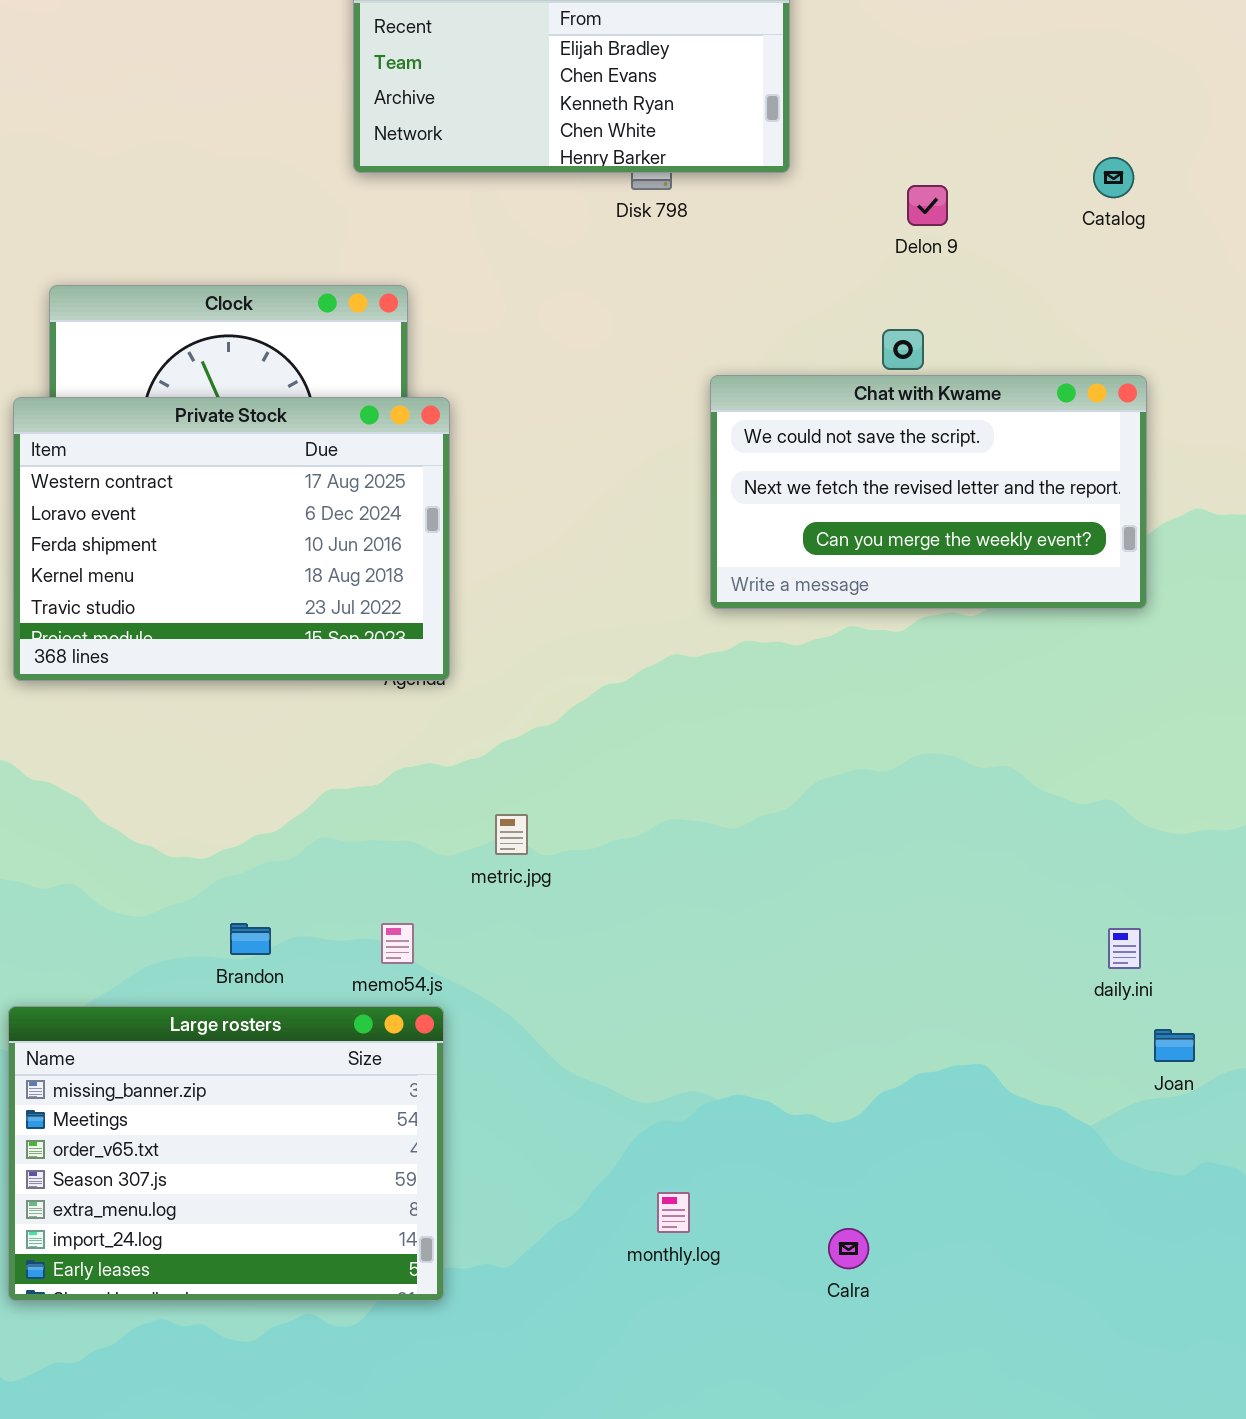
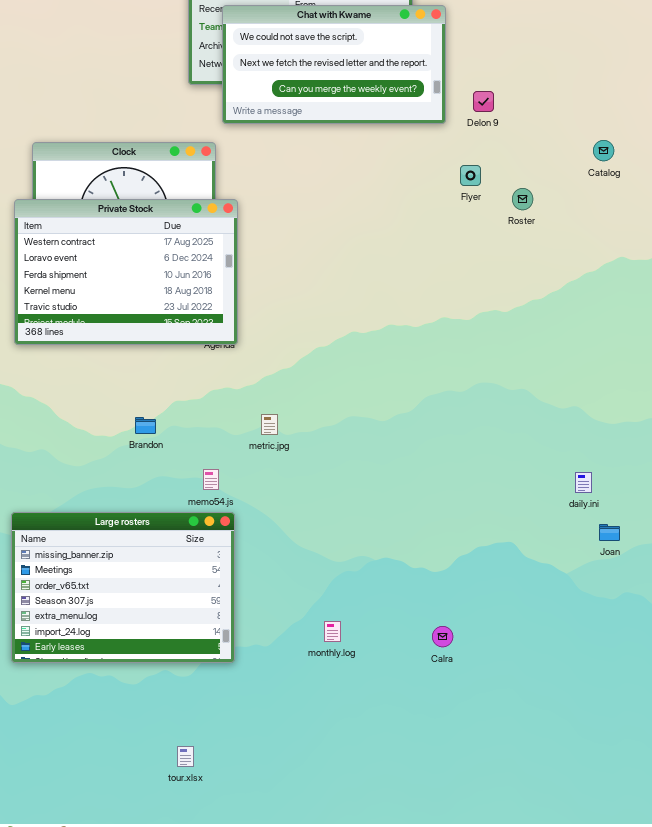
Catalog: [1093,157,1134,198] -> [593,140,614,161], moved
Chat with Kwame: [710,375,1147,609] -> [222,5,446,124], moved
Brandon: [230,923,271,955] -> [135,417,156,434], moved
monthly.log: [657,1192,690,1233] -> [324,621,341,642], moved

